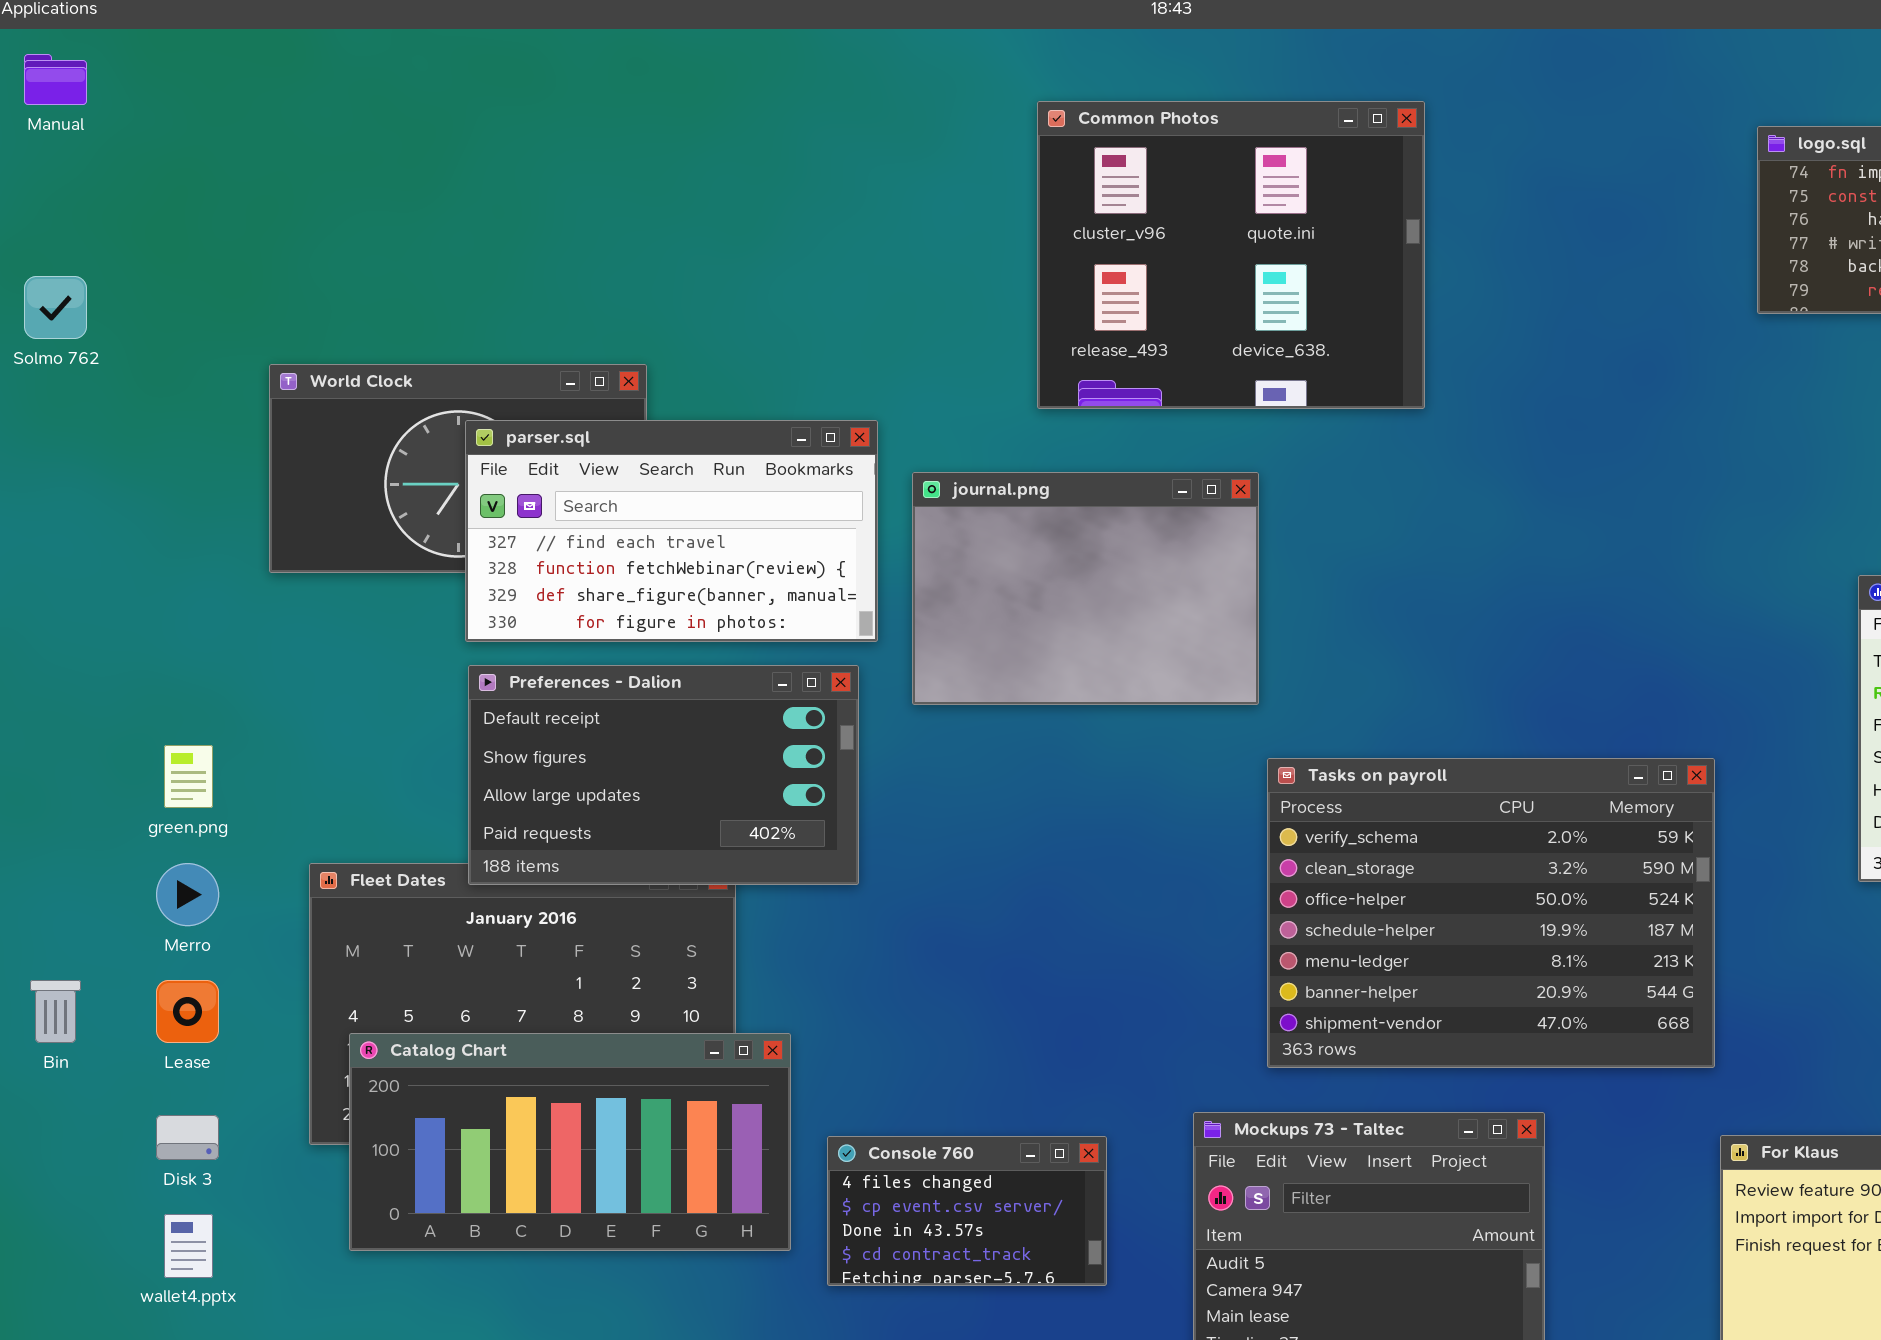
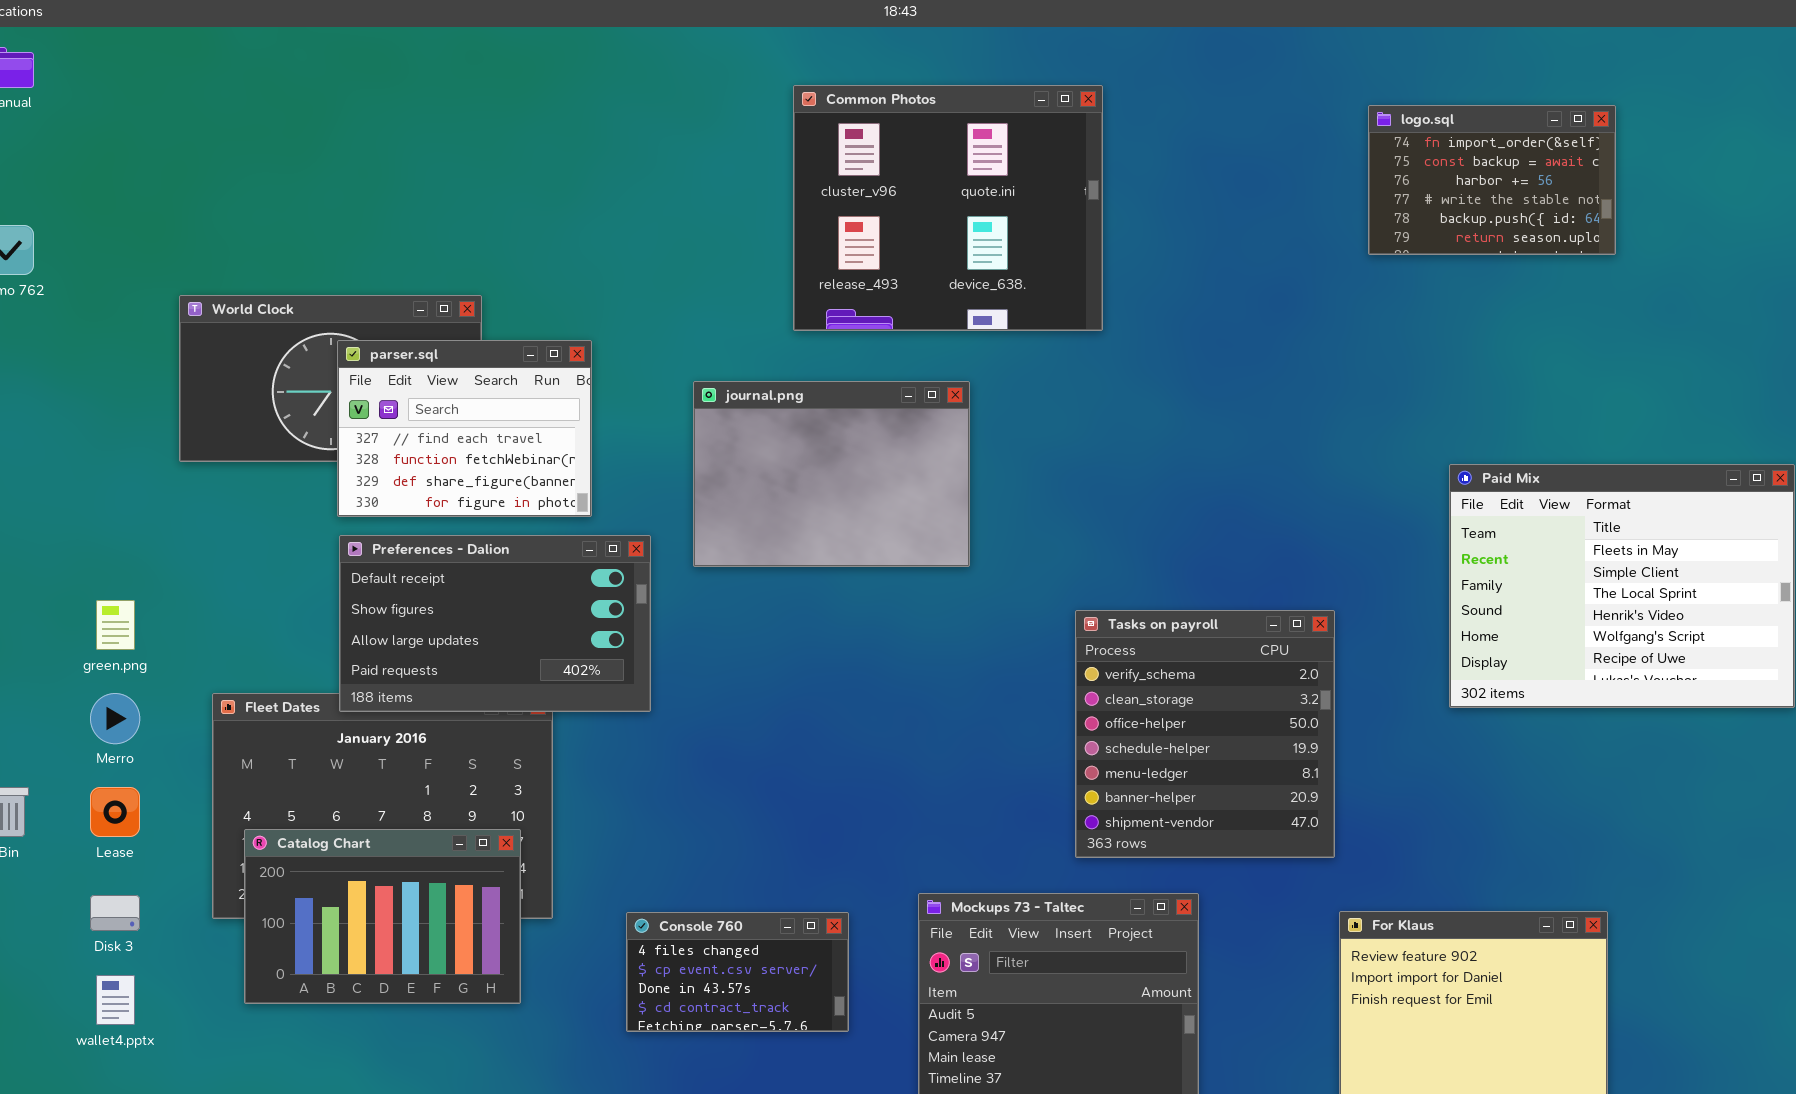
parser.sql: [465,420,878,642] -> [337,340,592,517], resized
Tasks on payroll: [1267,758,1715,1068] -> [1075,610,1335,858], resized
Catalog Chart: [349,1033,791,1251] -> [244,829,521,1004], resized

